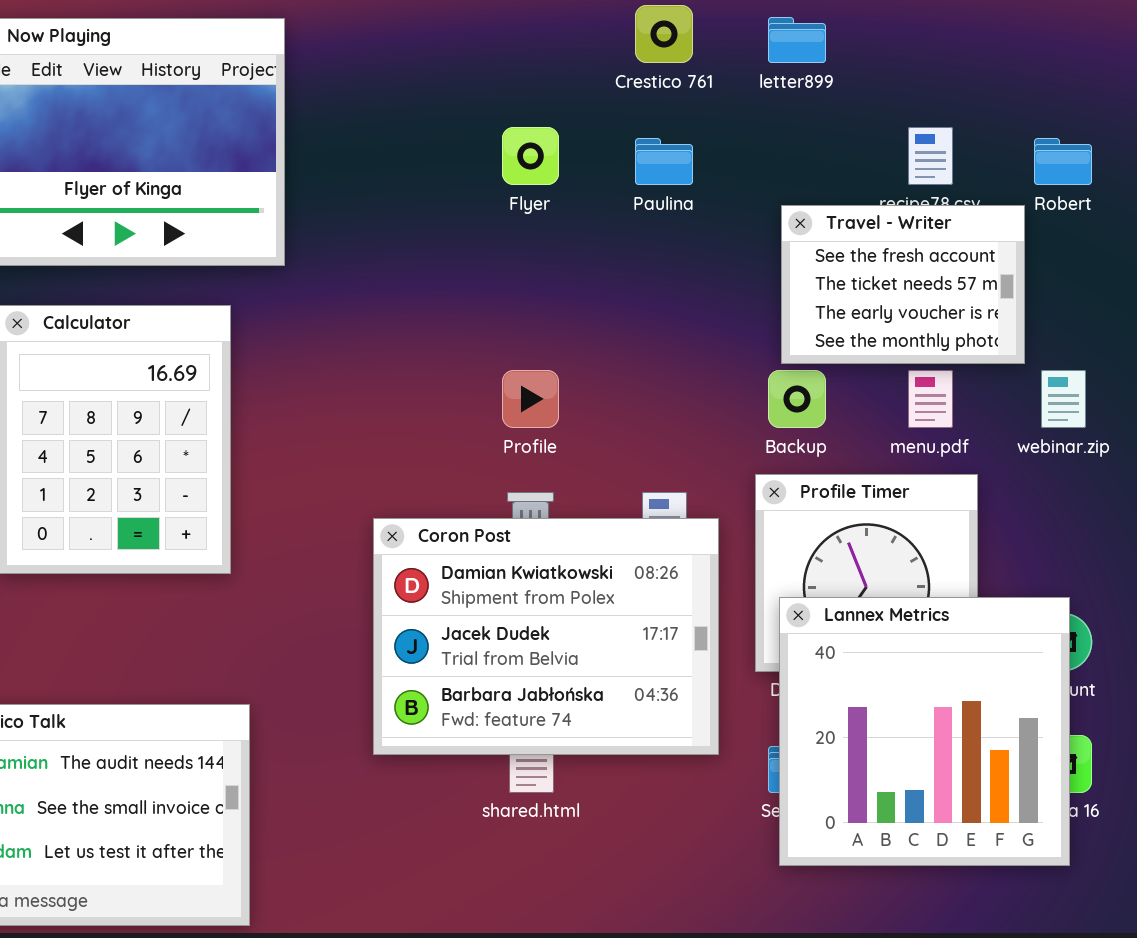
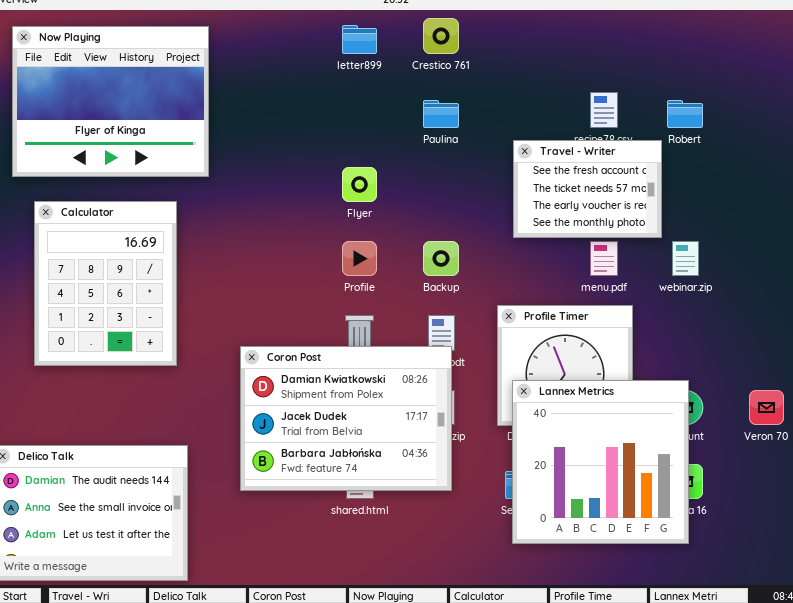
letter899: [768,17,826,63] -> [342,25,377,54], moved
Flyer: [502,127,559,185] -> [342,167,377,202], moved
Backup: [768,370,826,428] -> [423,241,459,276], moved
Coron Post: [373,518,719,755] -> [240,346,452,491], moved

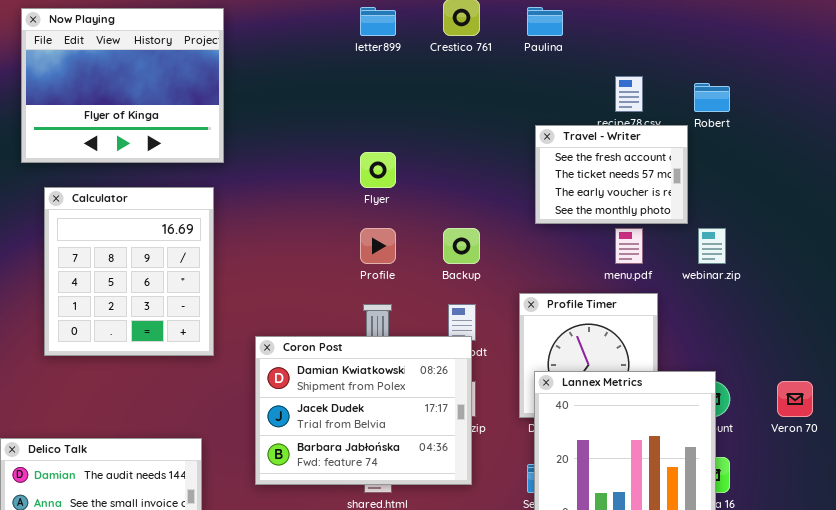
Paulina: [423,100,459,128] -> [527,7,563,36], moved
Calculator: [34,201,177,366] -> [44,187,214,356], resized

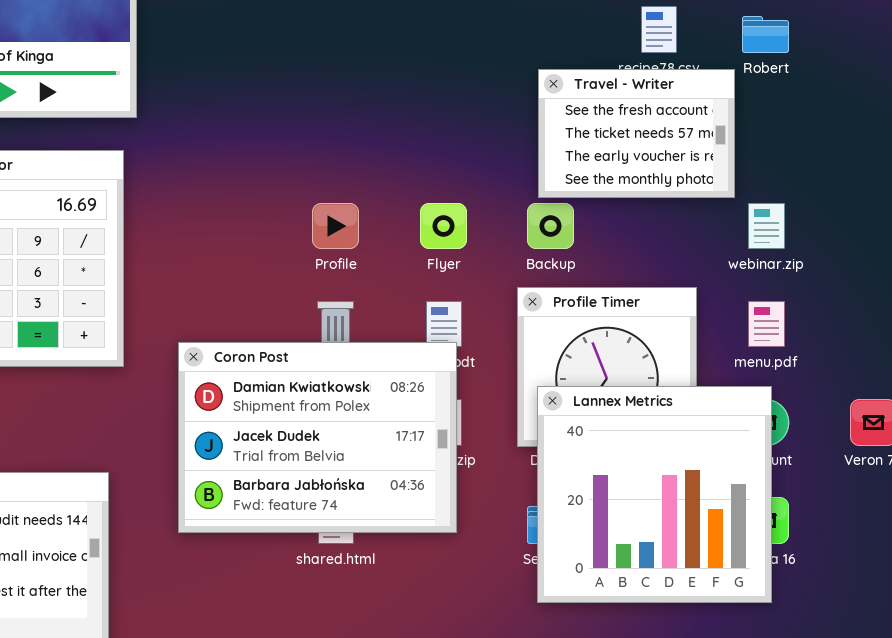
Flyer: [360,152,396,188] -> [420,203,467,249], moved
Backup: [443,228,480,264] -> [527,203,574,249], moved
menu.pdf: [615,228,643,264] -> [748,301,785,347], moved

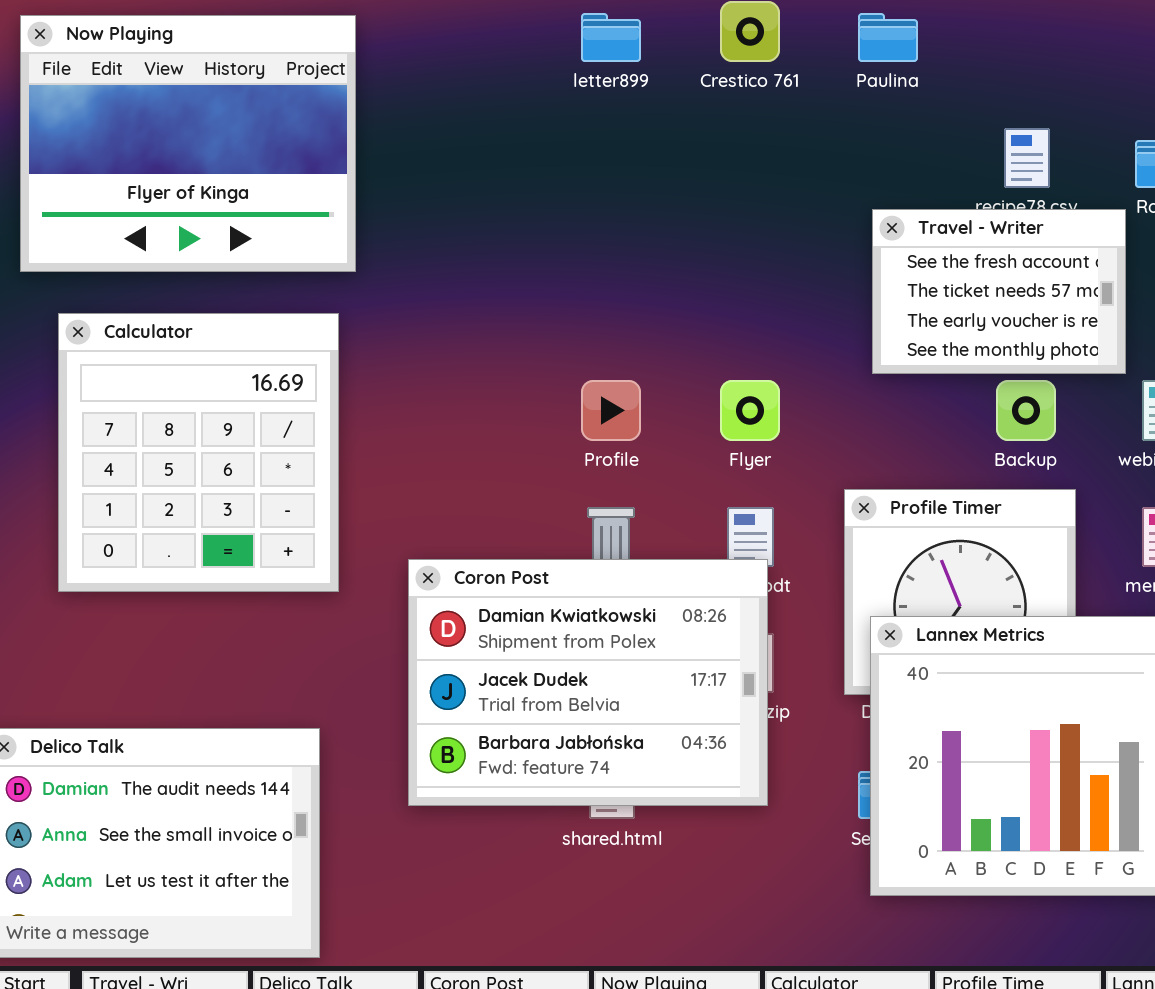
Backup: [527,203,574,249] -> [996,380,1056,441], moved

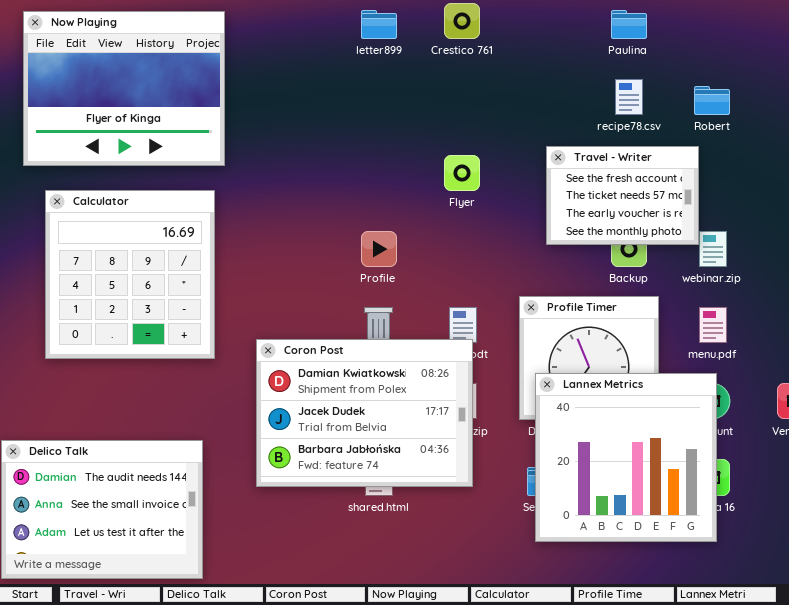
Paulina: [858,13,918,62] -> [611,10,647,39], moved
Travel - Writer: [872,209,1126,374] -> [546,146,699,245], moved
Flyer: [720,380,780,441] -> [444,155,480,191], moved

